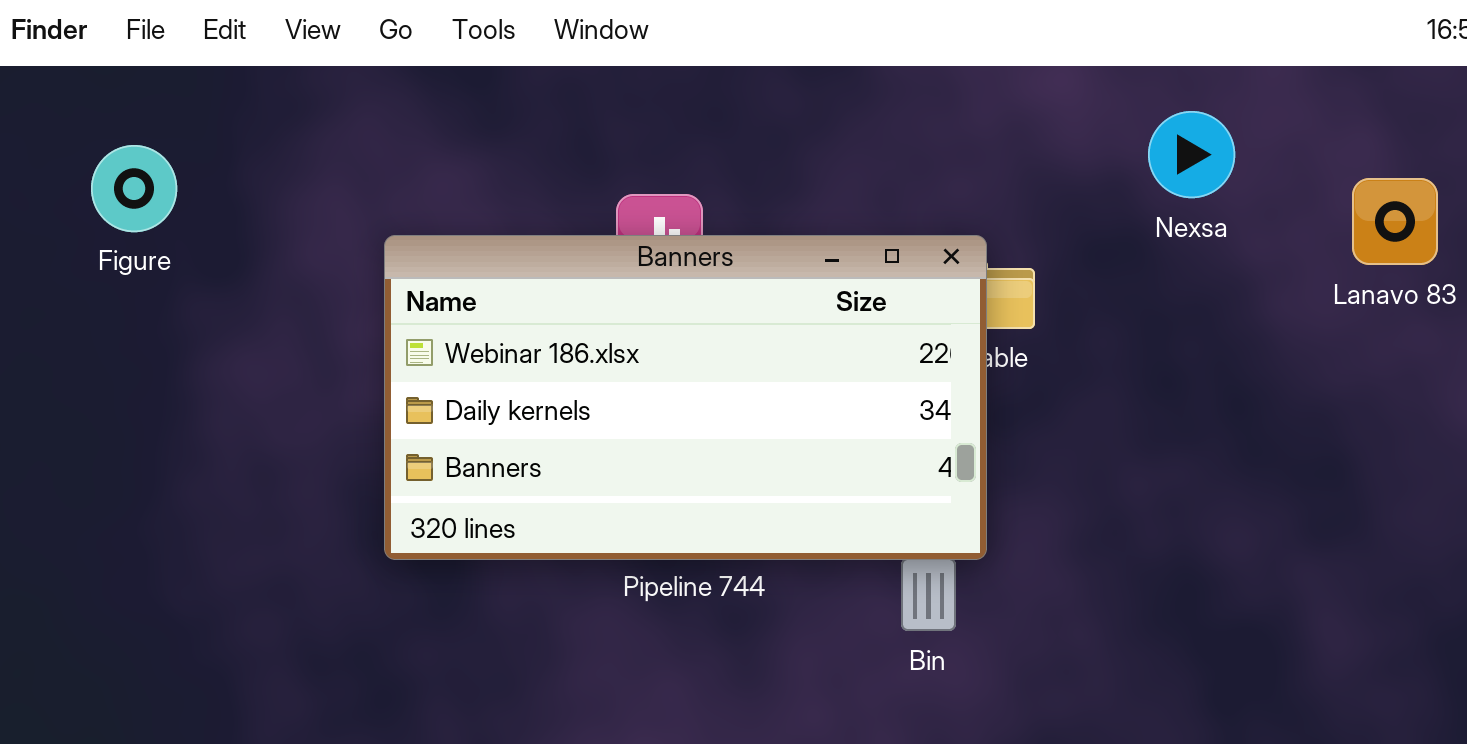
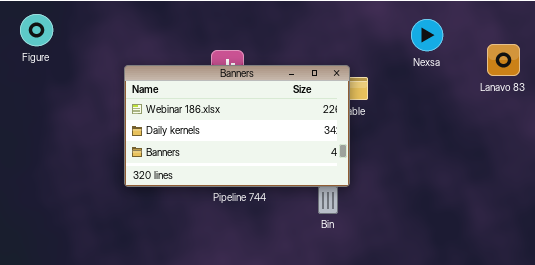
Figure: [91,145,177,232] -> [20,14,53,46], moved

